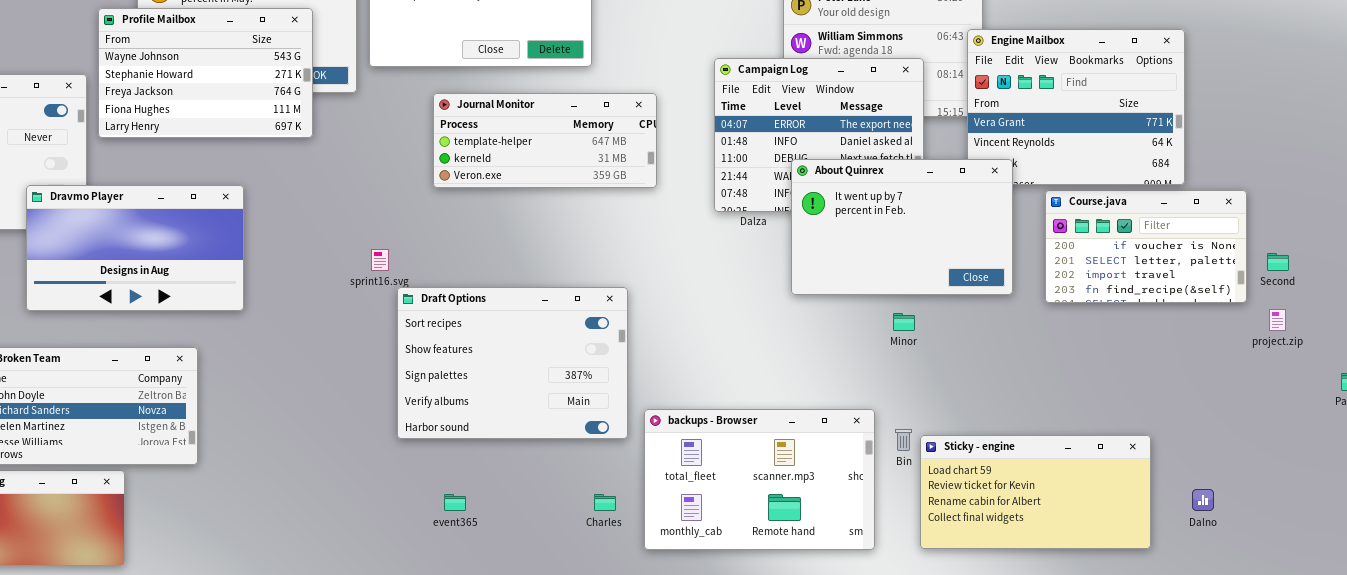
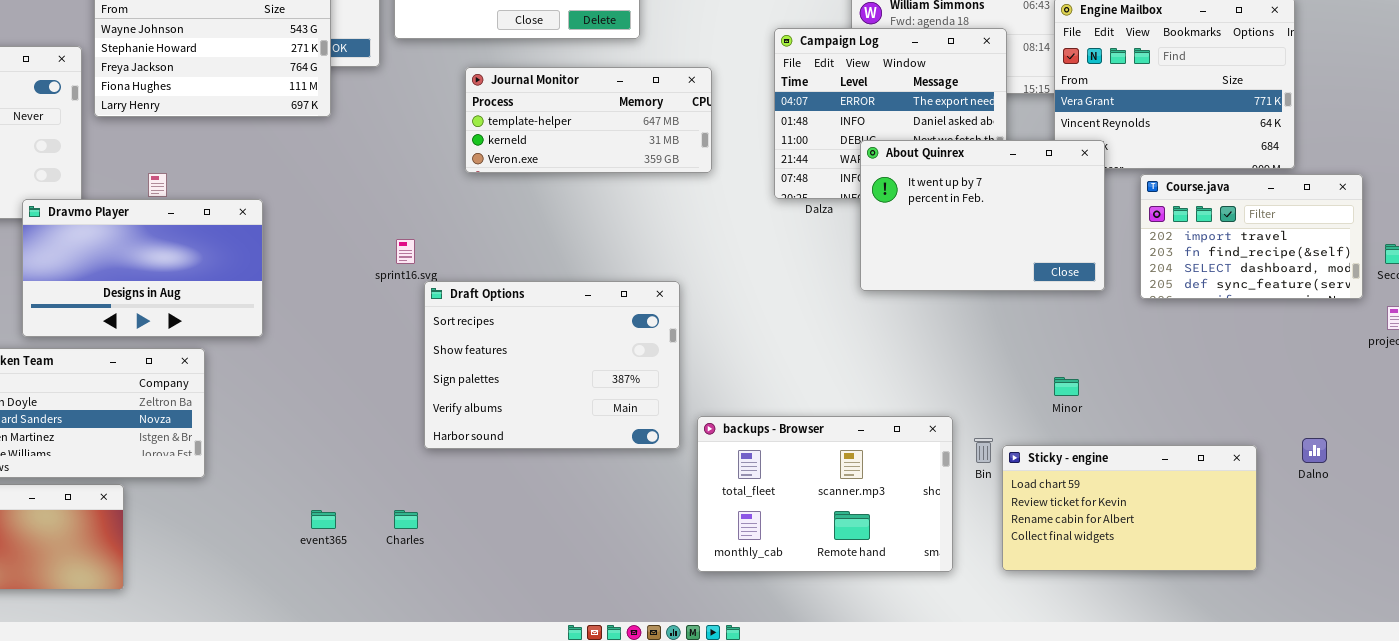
Dravmo Player: [26,185,244,311] -> [22,199,263,337], moved
Course.java: [1045,190,1247,303] -> [1140,174,1363,299], scrolled down 2 rows
Minor: [893,313,915,331] -> [1054,377,1079,396], moved
Dalno: [1192,489,1214,511] -> [1302,438,1327,463], moved
event365: [444,494,466,511] -> [311,510,336,529], moved
Charles: [594,494,616,511] -> [394,510,418,529], moved

